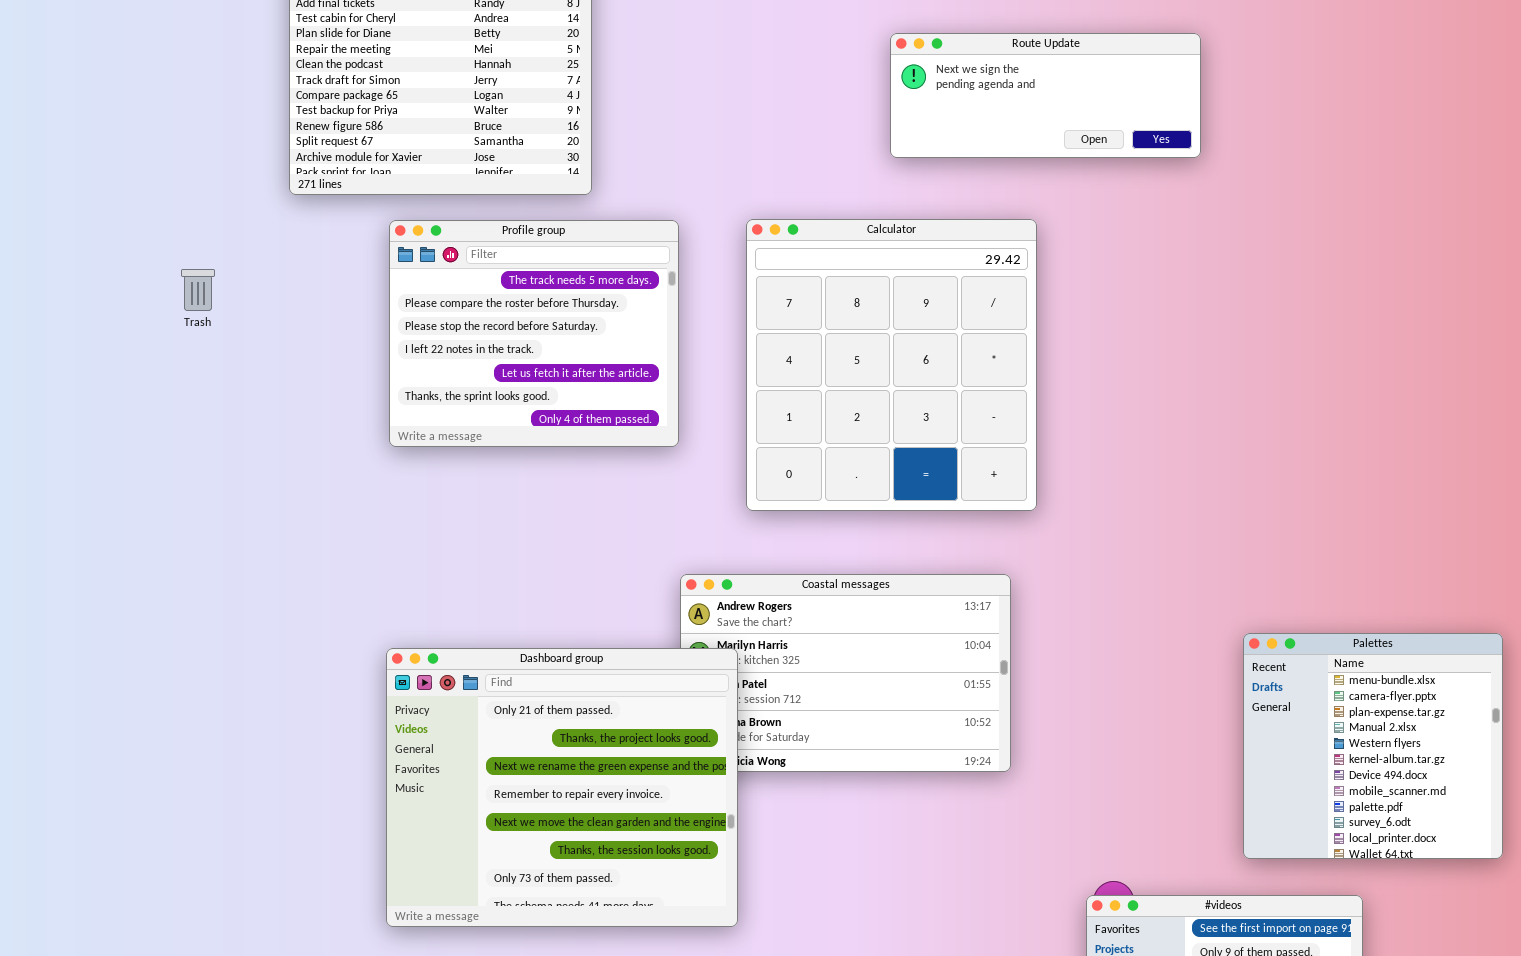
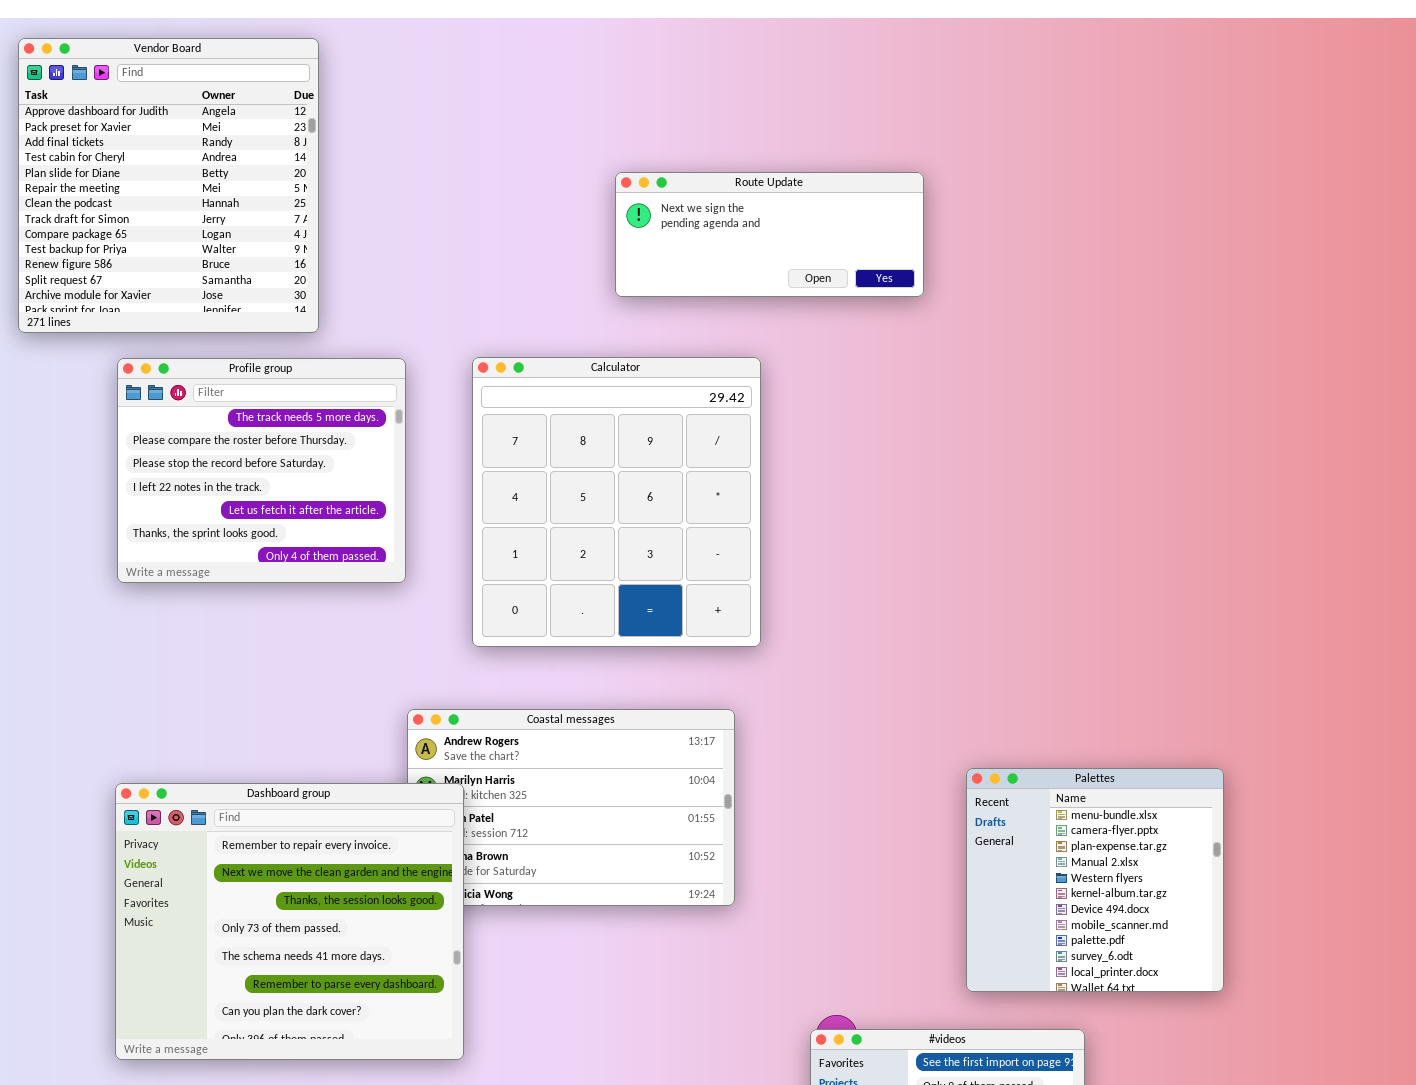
Dashboard group: [386,648,738,927] -> [115,783,464,1060], scrolled down 3 rows

